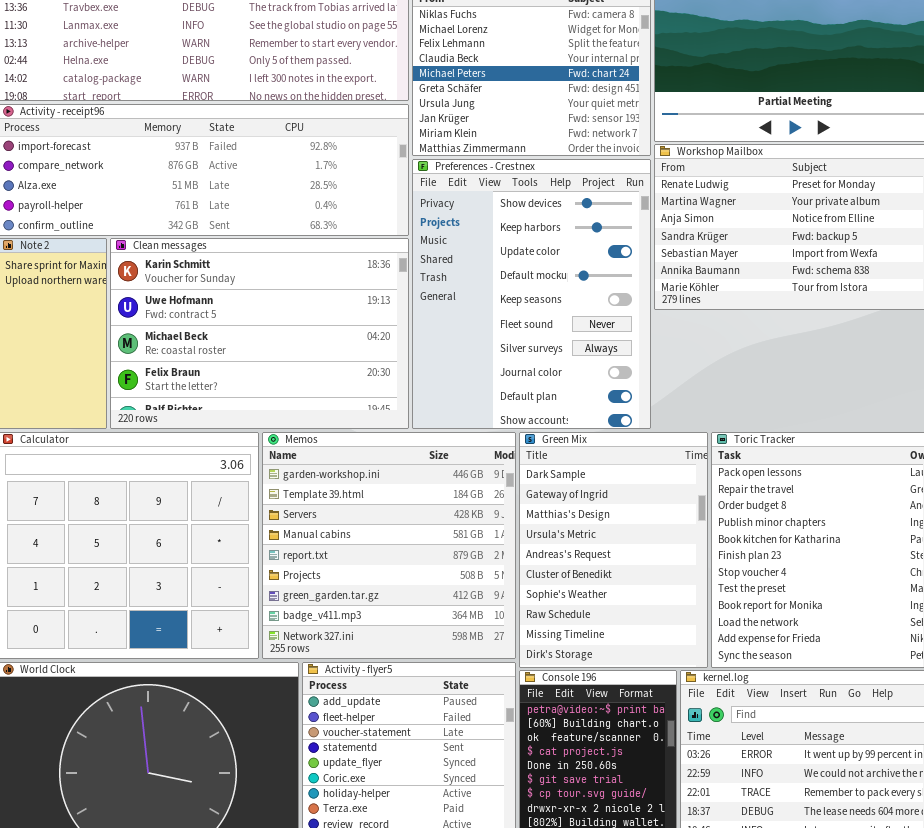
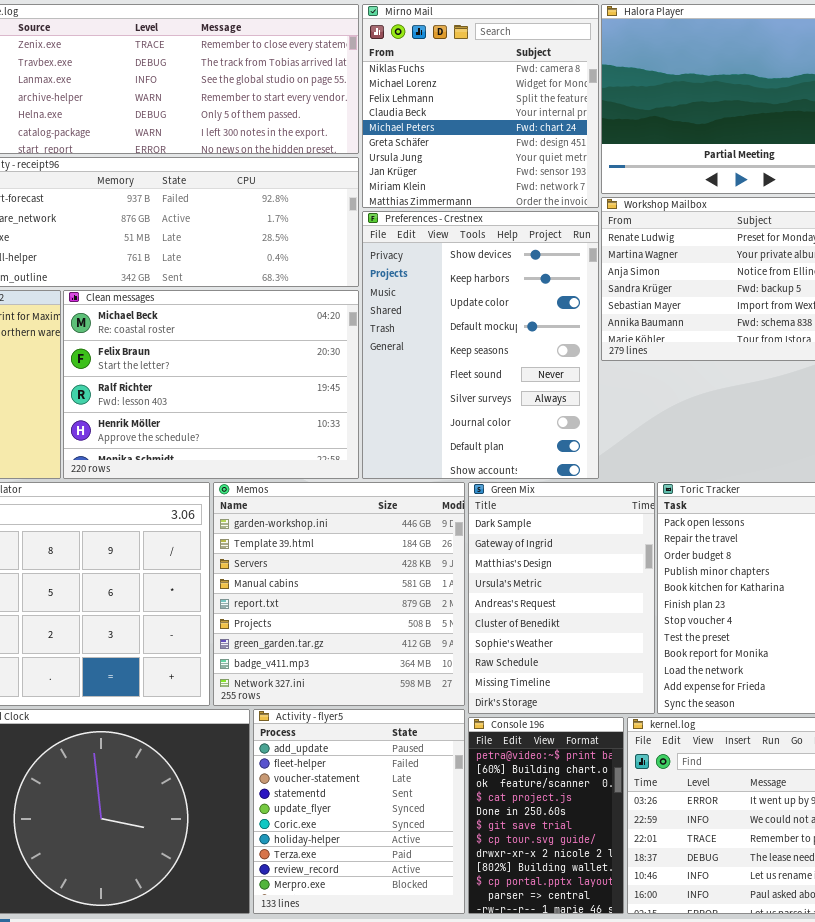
Clean messages: [110,238,409,429] -> [63,290,359,479], scrolled down 2 rows

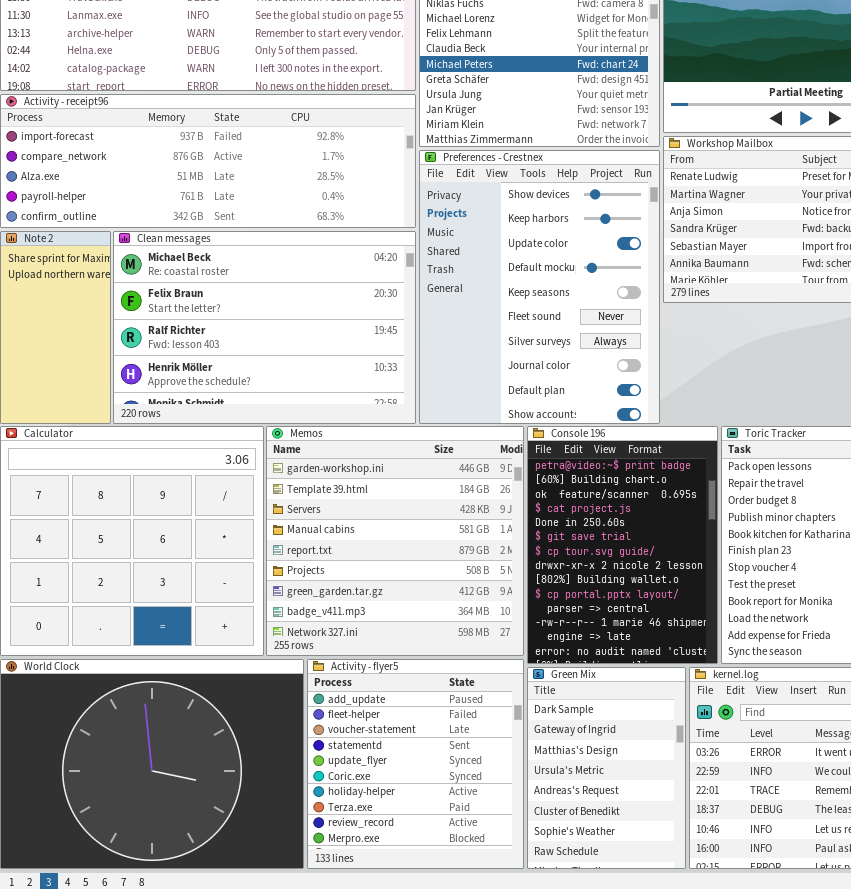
Green Mix: [468,482,655,714] -> [527,667,686,869], moved, resized
Console 196: [468,717,624,914] -> [527,426,718,664], moved, resized

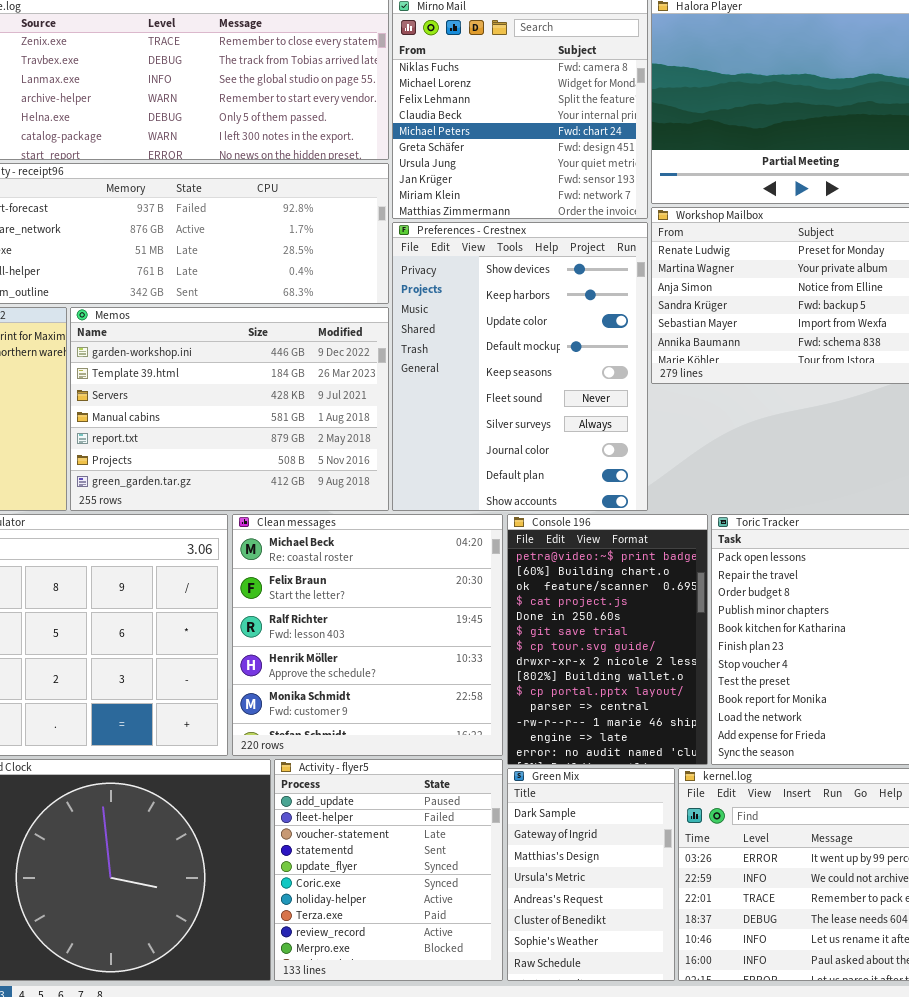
Clean messages: [113,231,416,424] -> [232,514,503,756], moved, resized
Memos: [266,426,524,656] -> [70,307,389,511], moved, resized

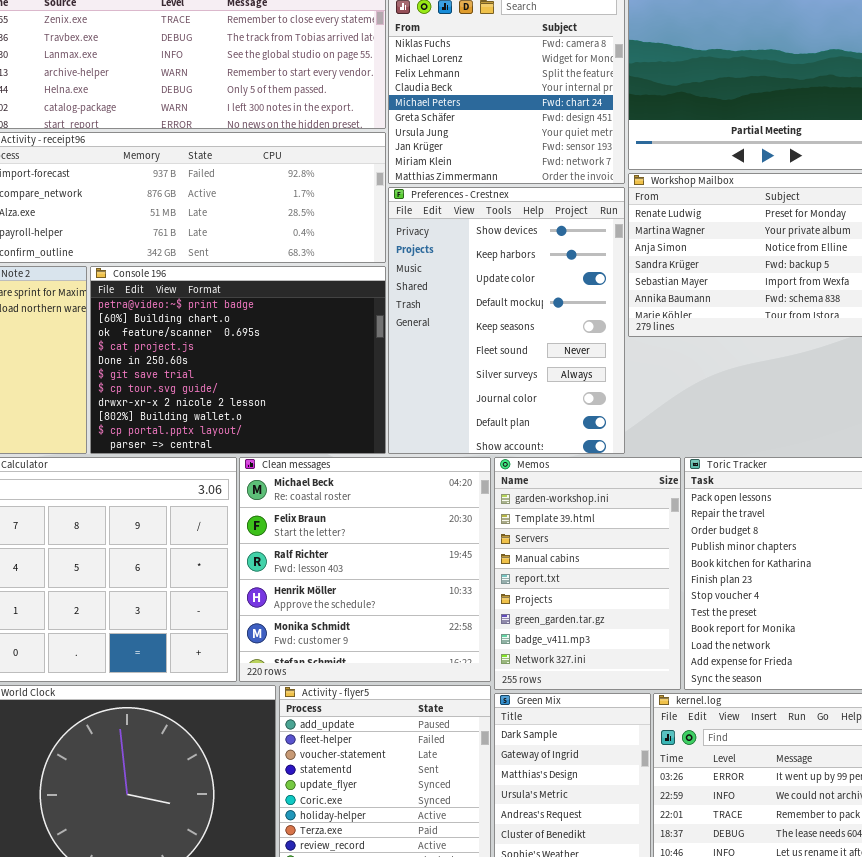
Memos: [70,307,389,511] -> [494,457,681,690], moved, resized
Console 196: [507,514,708,765] -> [90,266,386,454], moved, resized

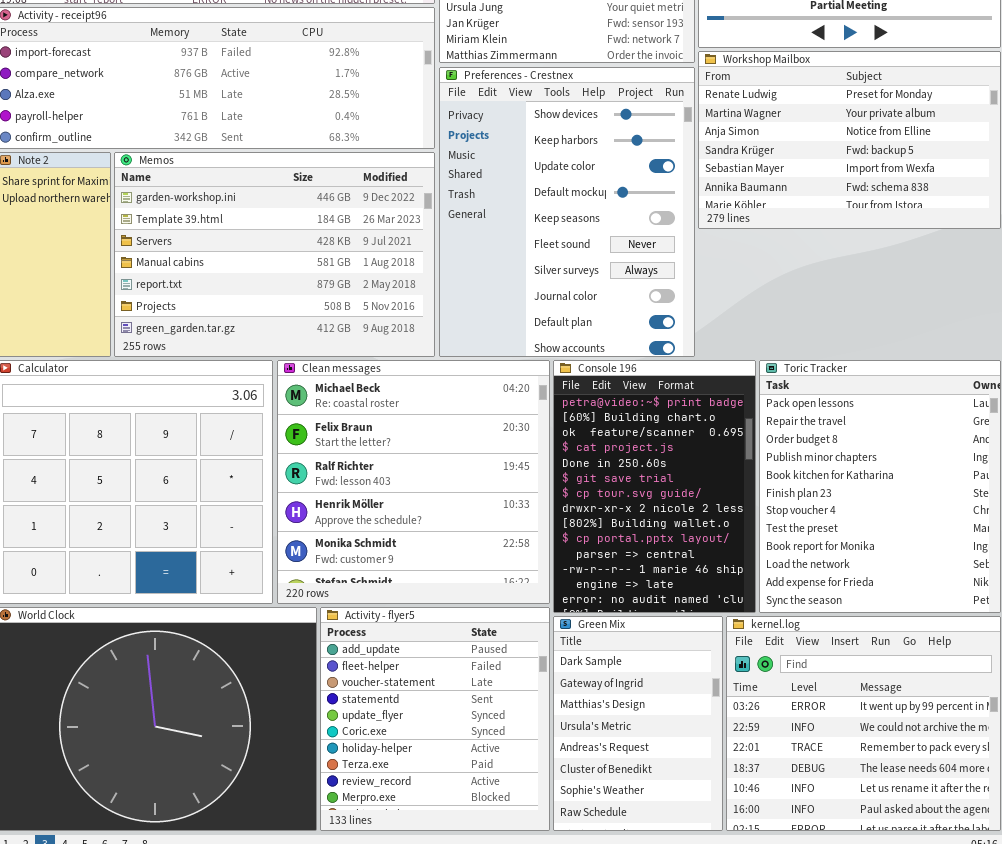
Console 196: [90,266,386,454] -> [553,360,756,613], moved, resized
Memos: [494,457,681,690] -> [114,152,435,357], moved, resized

